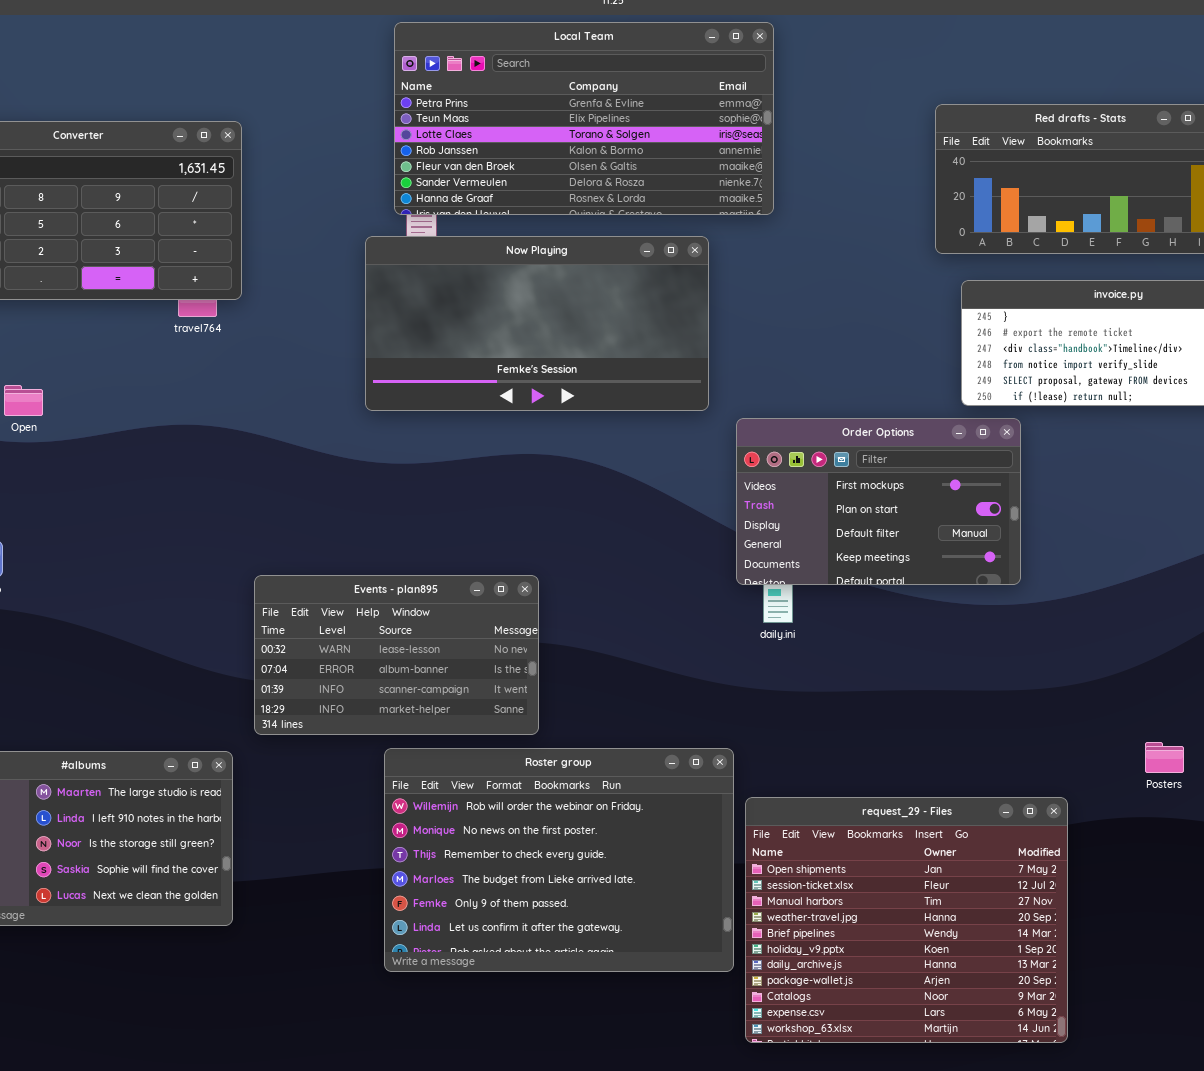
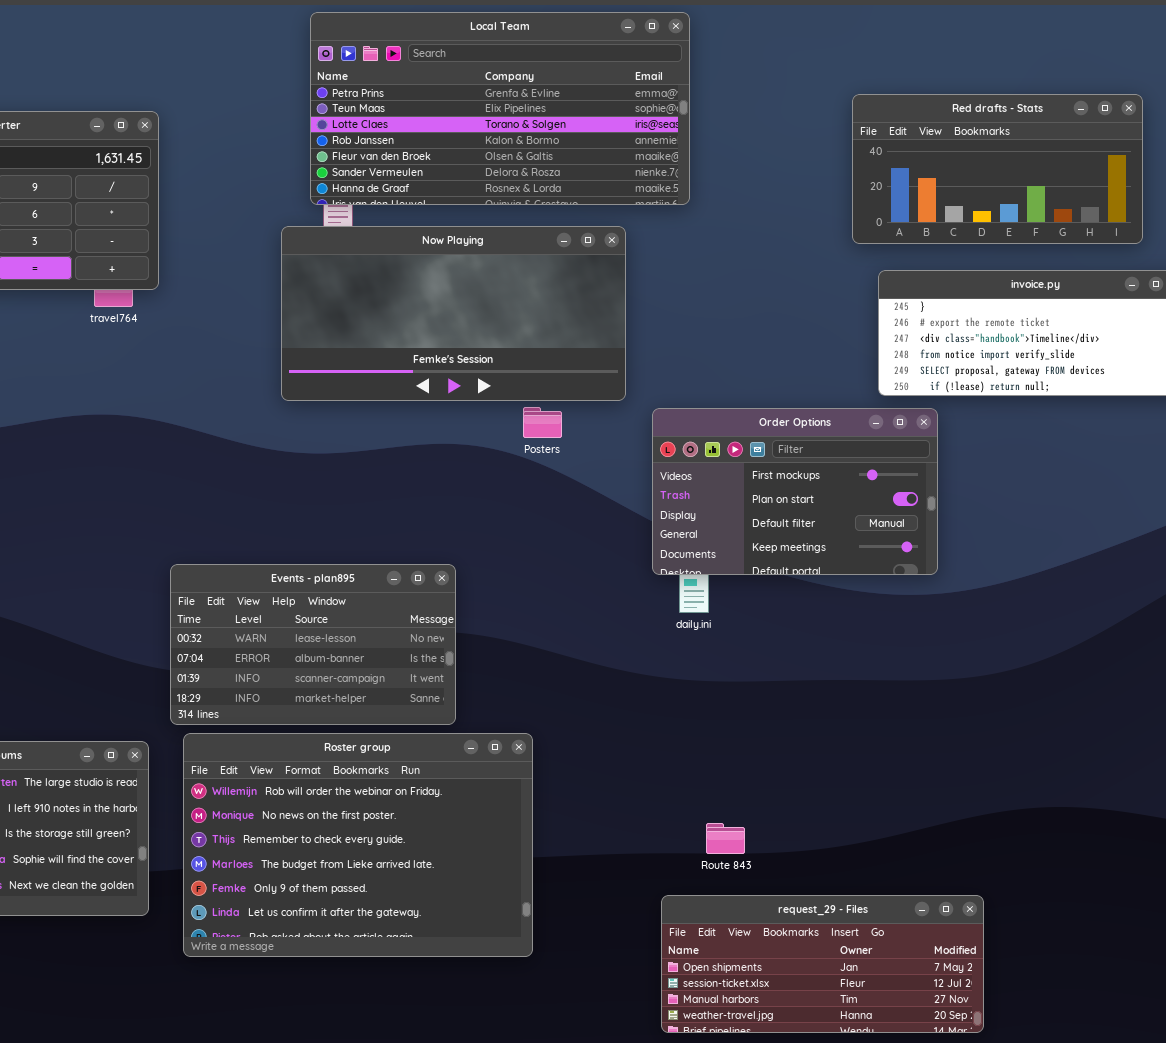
Posters: [1145,742,1184,773] -> [523,407,562,438], moved
Roster group: [384,748,734,972] -> [183,733,533,957], moved
request_29 - Files: [745,797,1068,1043] -> [661,895,984,1033], resized

